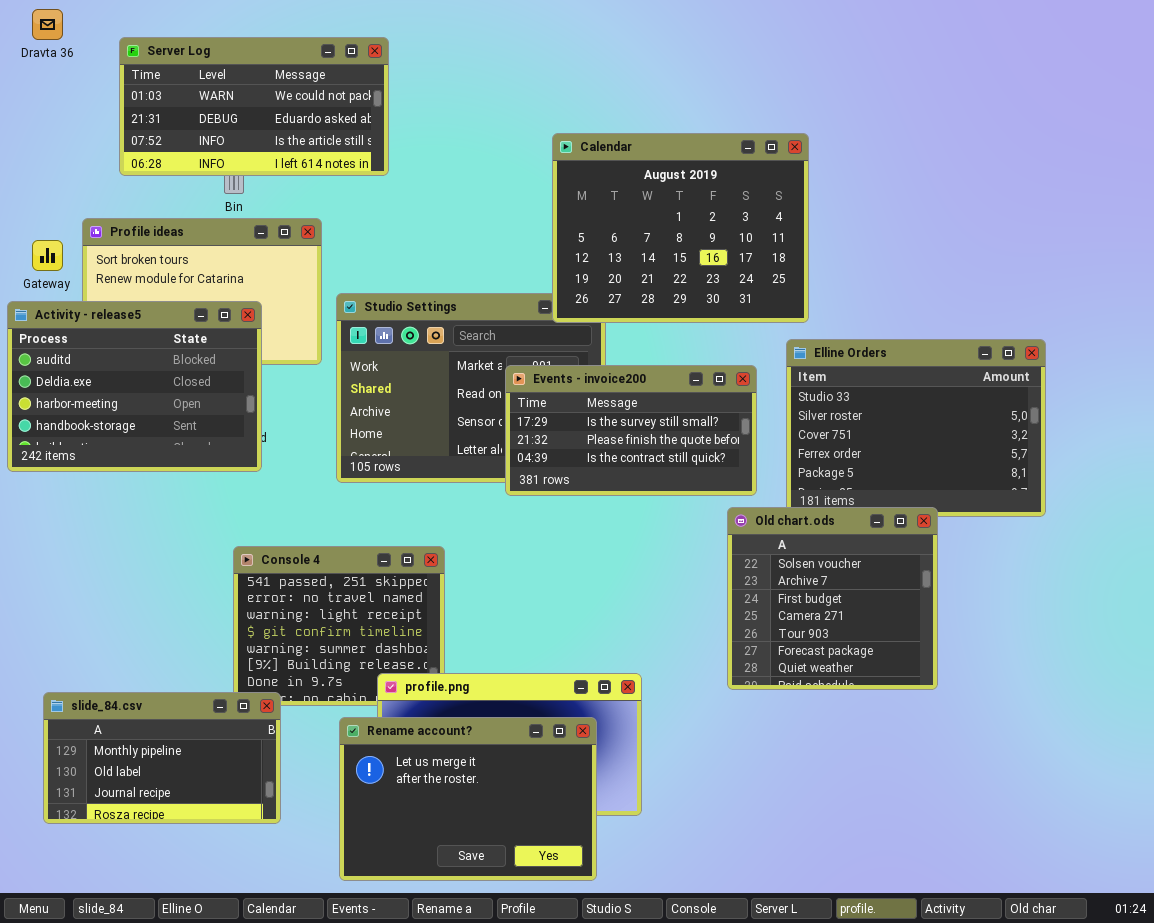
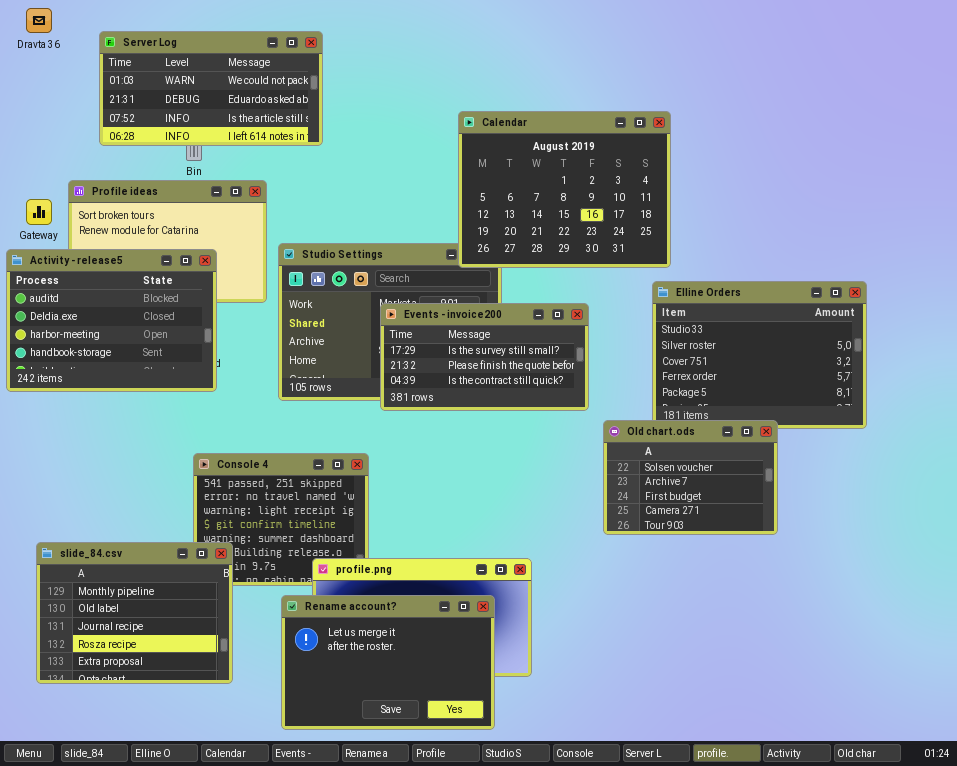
Events - invoice200: [505,365,757,496] -> [380,303,589,411], moved
Old chart.ods: [727,507,938,690] -> [603,420,778,535], resized
slide_84.csv: [43,692,281,824] -> [36,542,233,684], resized

